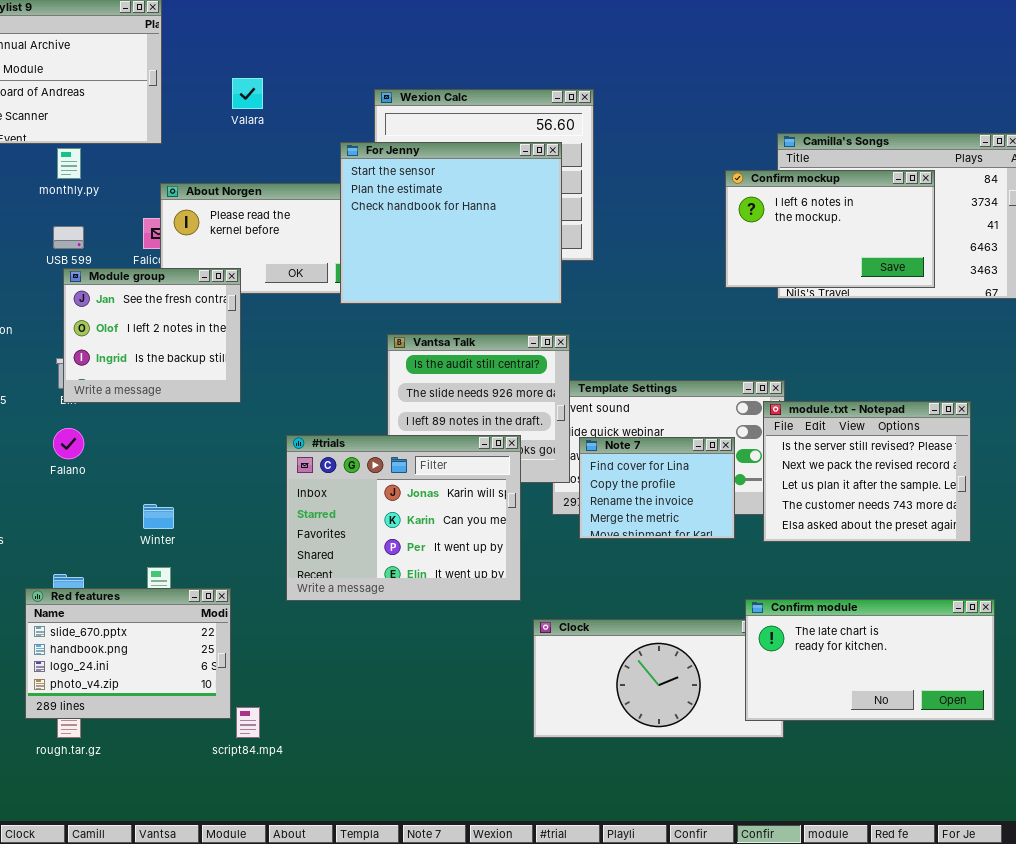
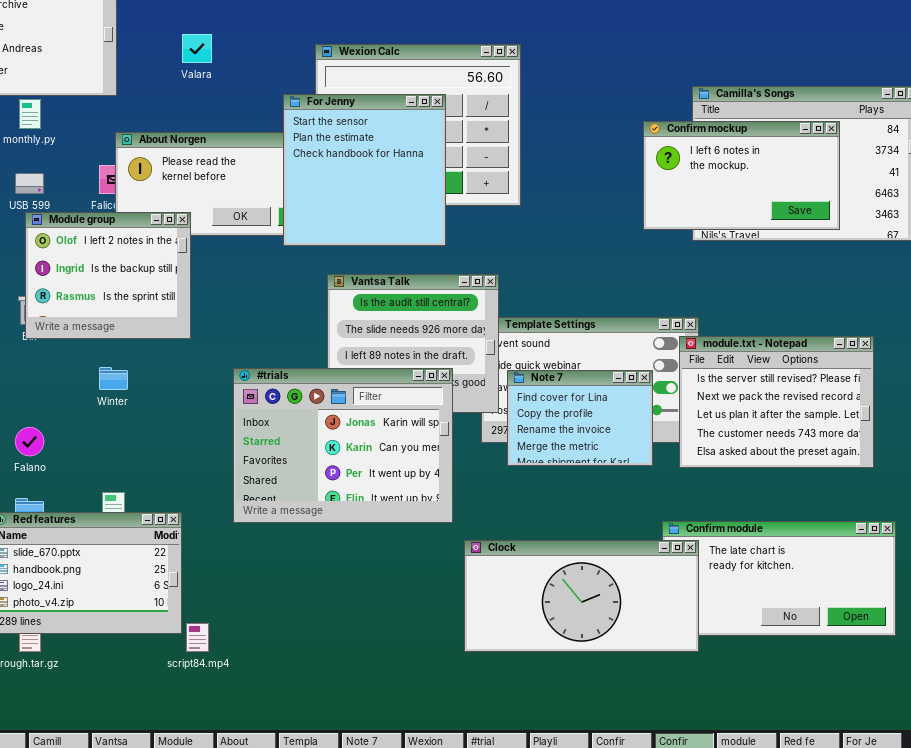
For Jenny: [340,142,562,304] -> [283,94,446,246], resized
Module group: [63,268,241,403] -> [25,212,191,339], scrolled down 1 row
Falano: [53,428,84,459] -> [15,427,44,456], moved
Winter: [143,504,174,529] -> [99,367,128,390], moved
Clock: [533,619,784,738] -> [464,540,699,652], raised

